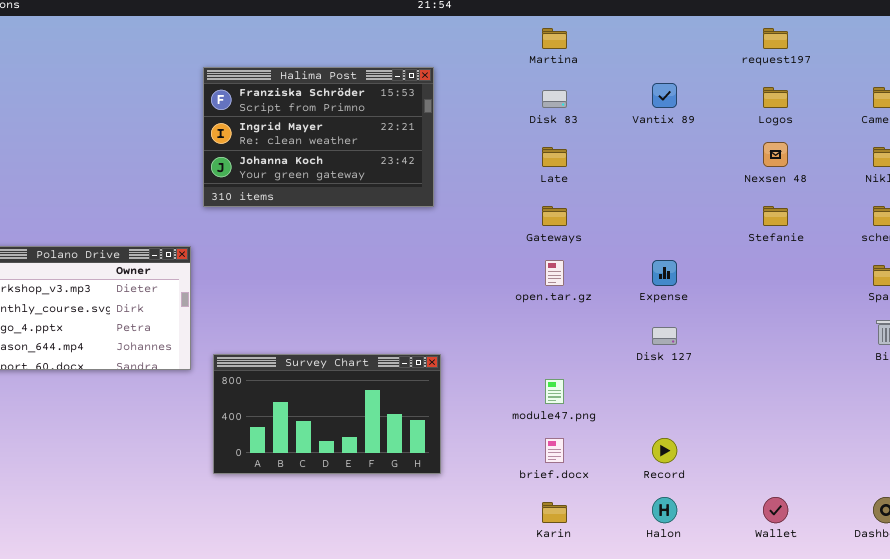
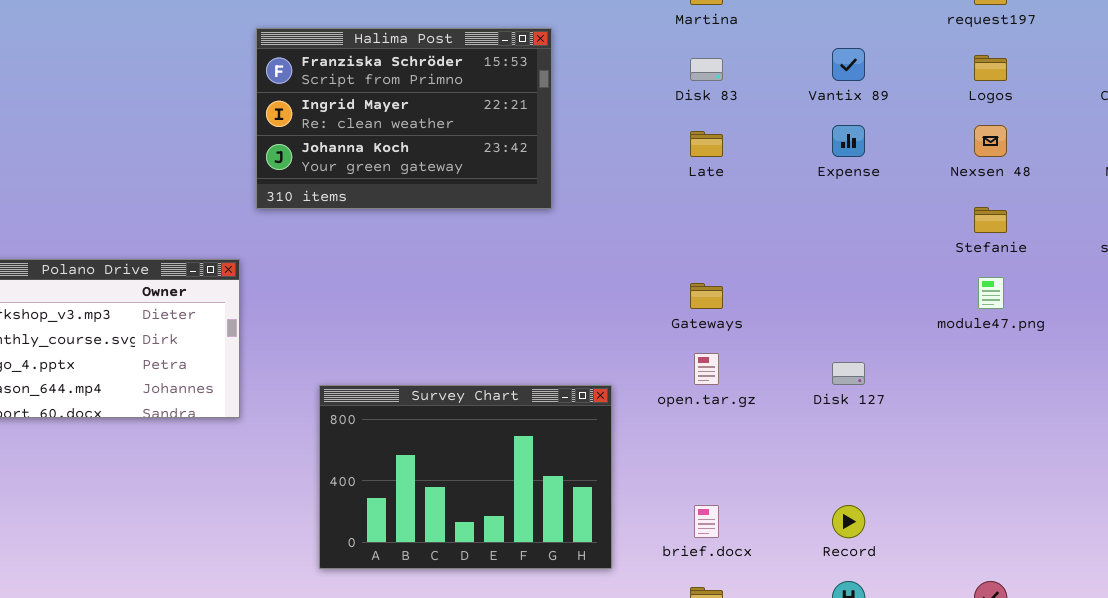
Gateways: [542,206,567,226] -> [690,283,723,309], moved
open.tar.gz: [545,260,564,286] -> [694,353,719,385], moved
Expense: [652,260,677,286] -> [832,125,865,157], moved
Survey Chart: [213,354,441,474] -> [319,385,612,569], moved, resized
module47.png: [545,379,564,404] -> [978,277,1004,309], moved

